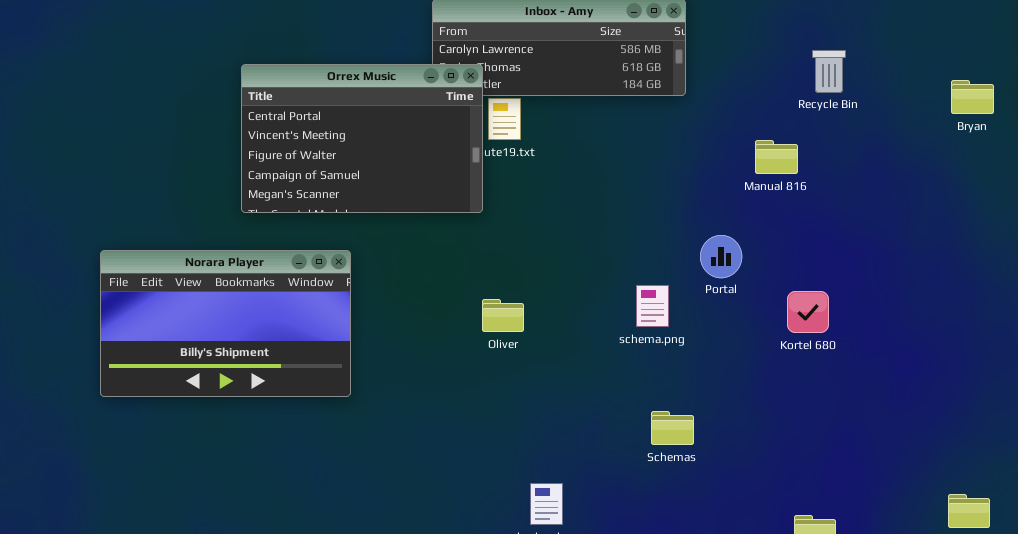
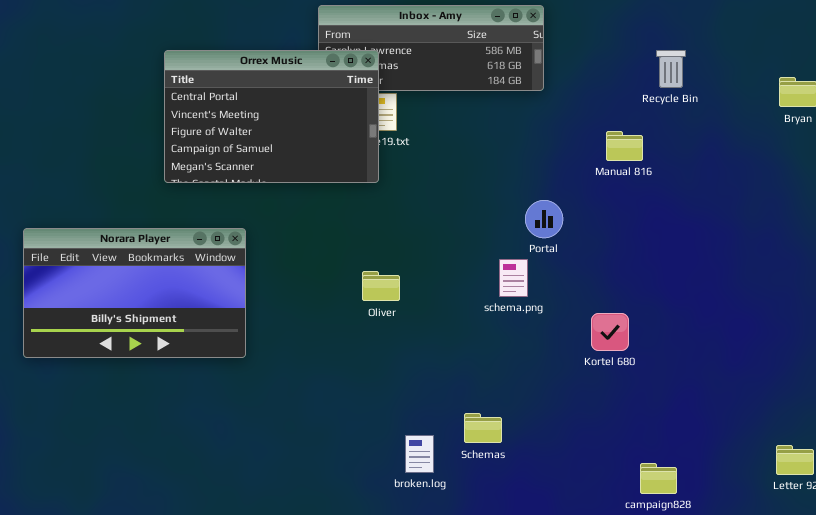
Orrex Music: [241,64,483,213] -> [164,50,379,183], moved
Portal: [700,235,742,278] -> [525,200,563,238], moved
Kortel 680: [787,291,829,333] -> [591,313,629,351], moved
Schemas: [651,411,694,445] -> [464,413,502,443], moved

